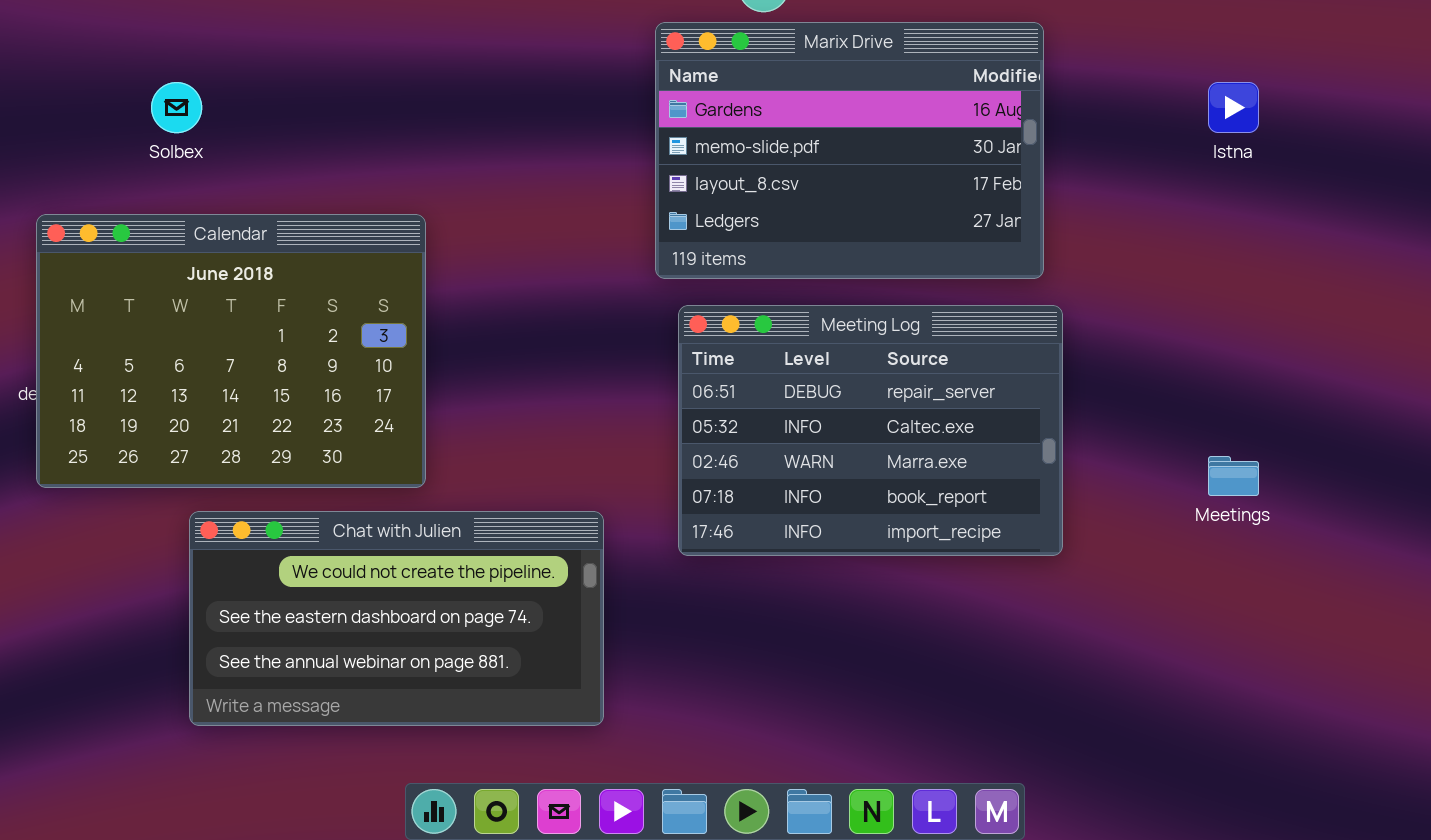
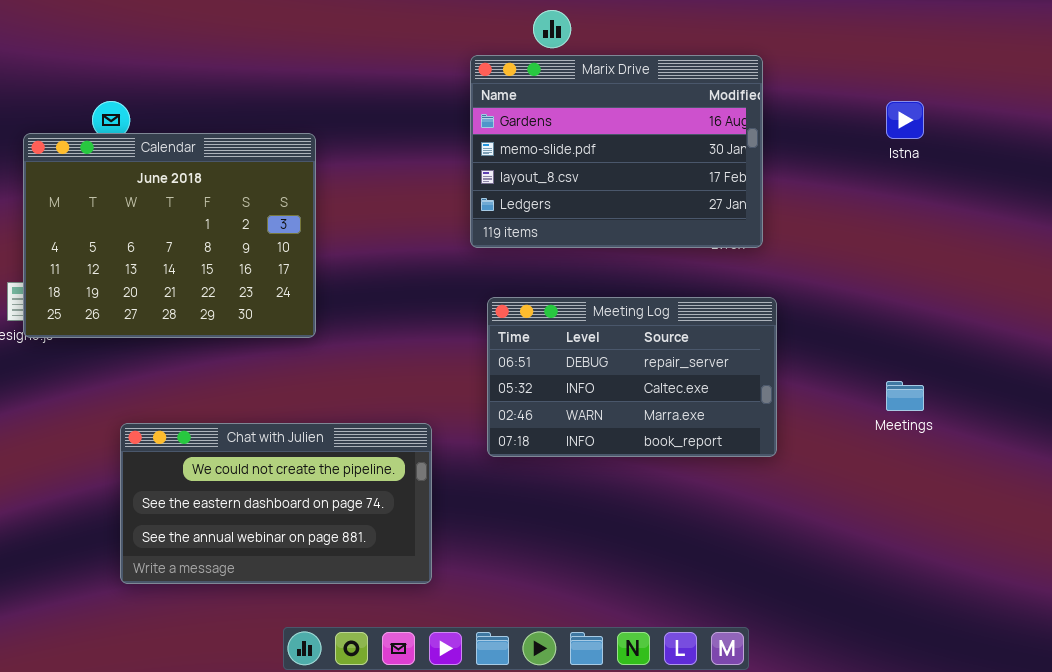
Calendar: [36,214,426,488] -> [23,133,316,338], moved
Meeting Log: [678,305,1063,556] -> [487,297,777,457], resized

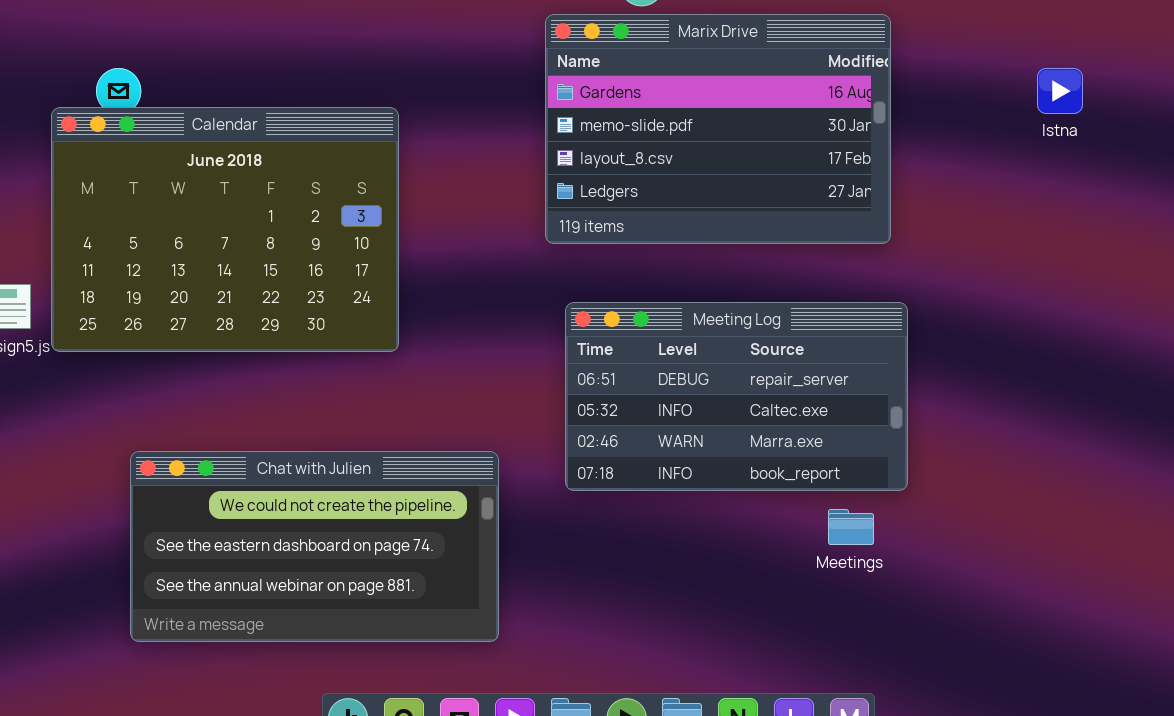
Calendar: [23,133,316,338] -> [51,107,399,352], moved
Meetings: [886,381,924,411] -> [828,509,874,545], moved

